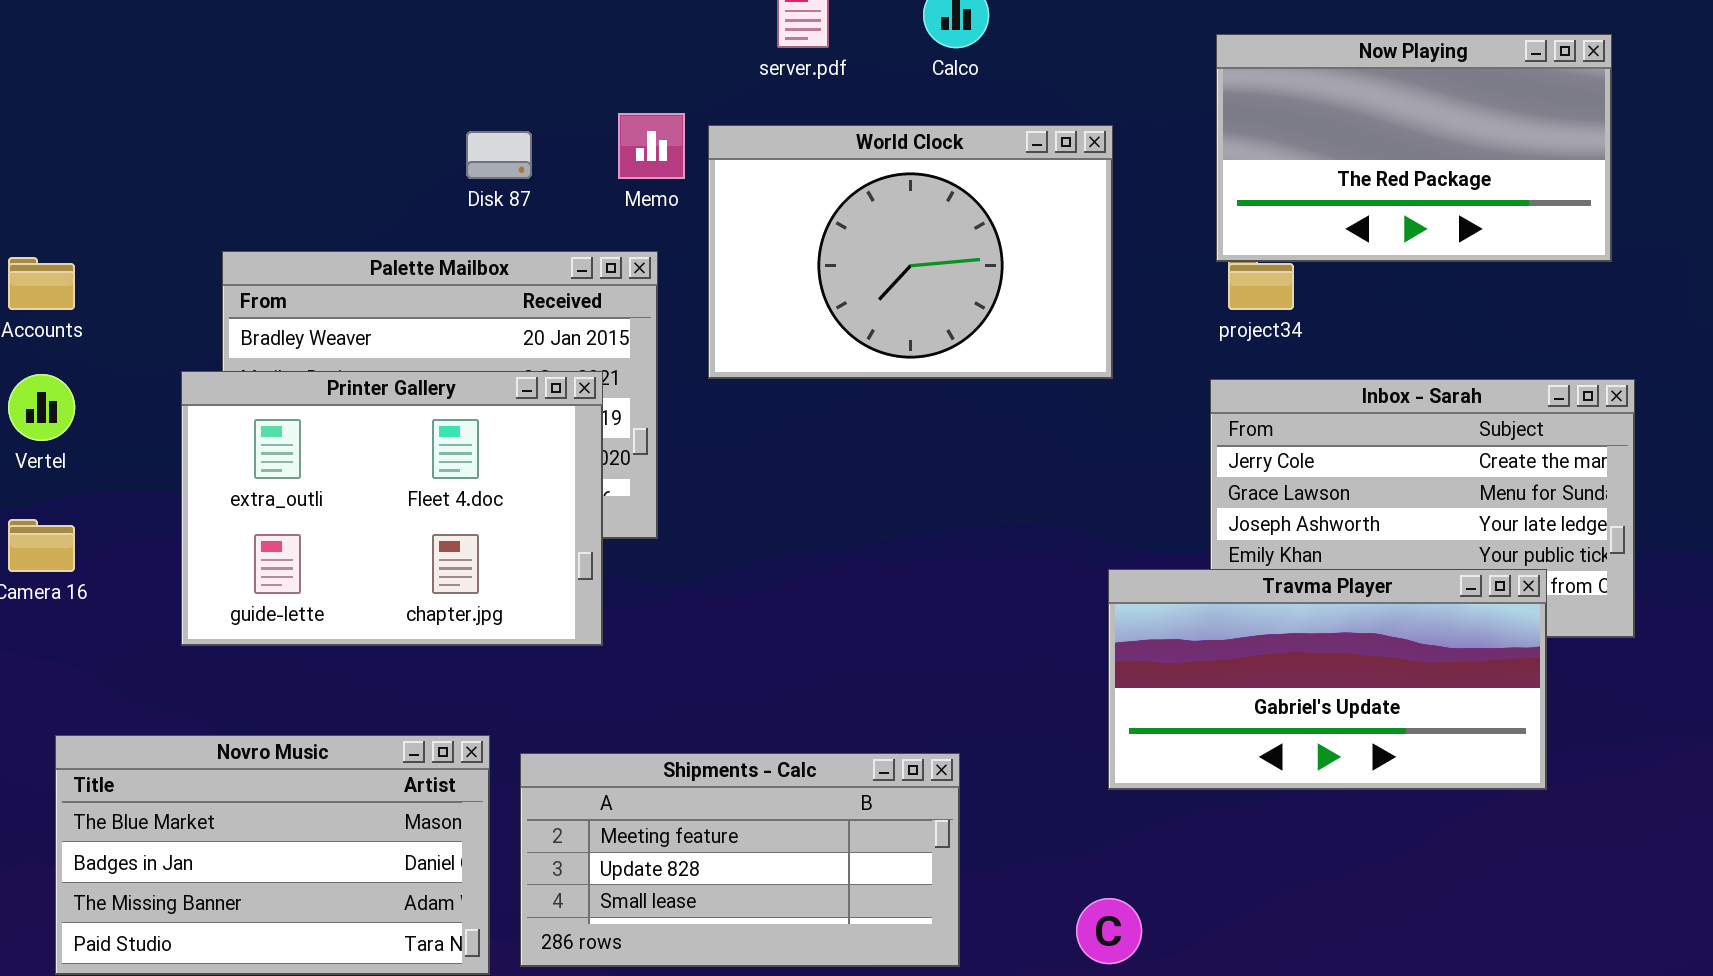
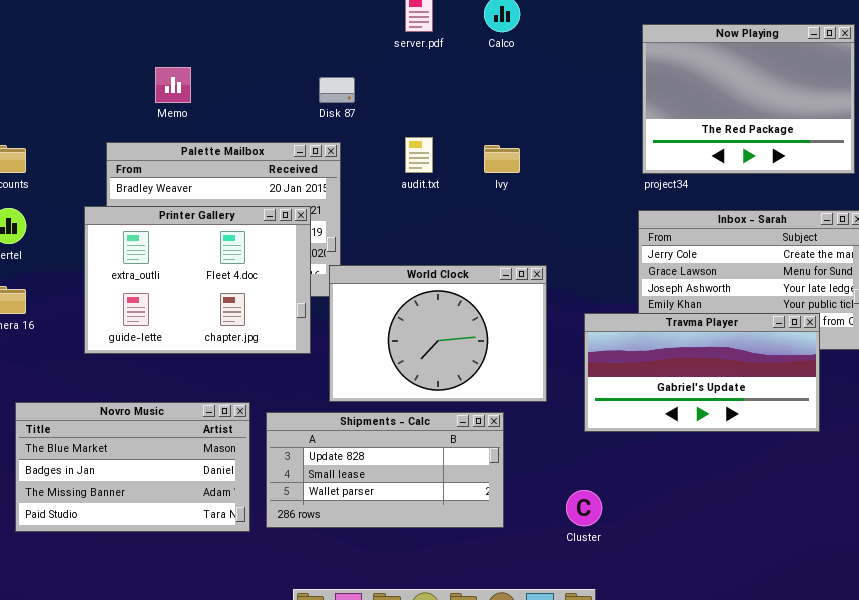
Now Playing: [1216,34,1612,262] -> [642,24,855,174], resized
Memo: [618,113,685,179] -> [155,67,191,103], moved
World Clock: [708,125,1113,379] -> [329,265,547,402], moved
Disk 87: [466,131,532,179] -> [319,77,355,103], moved
Shipments - Calc: [520,753,960,967] -> [266,412,504,528], scrolled down 1 row

